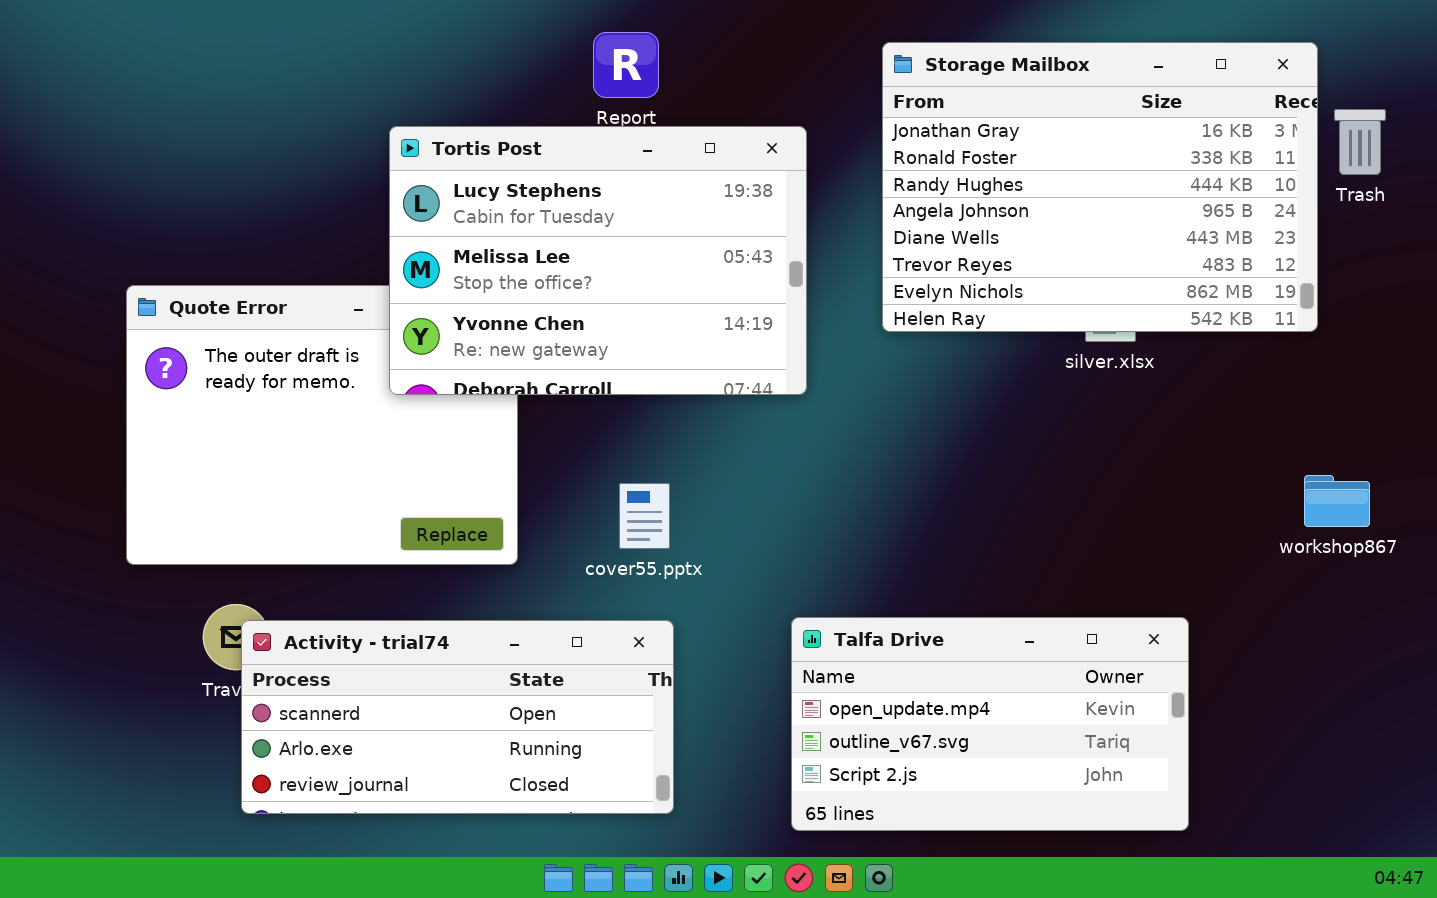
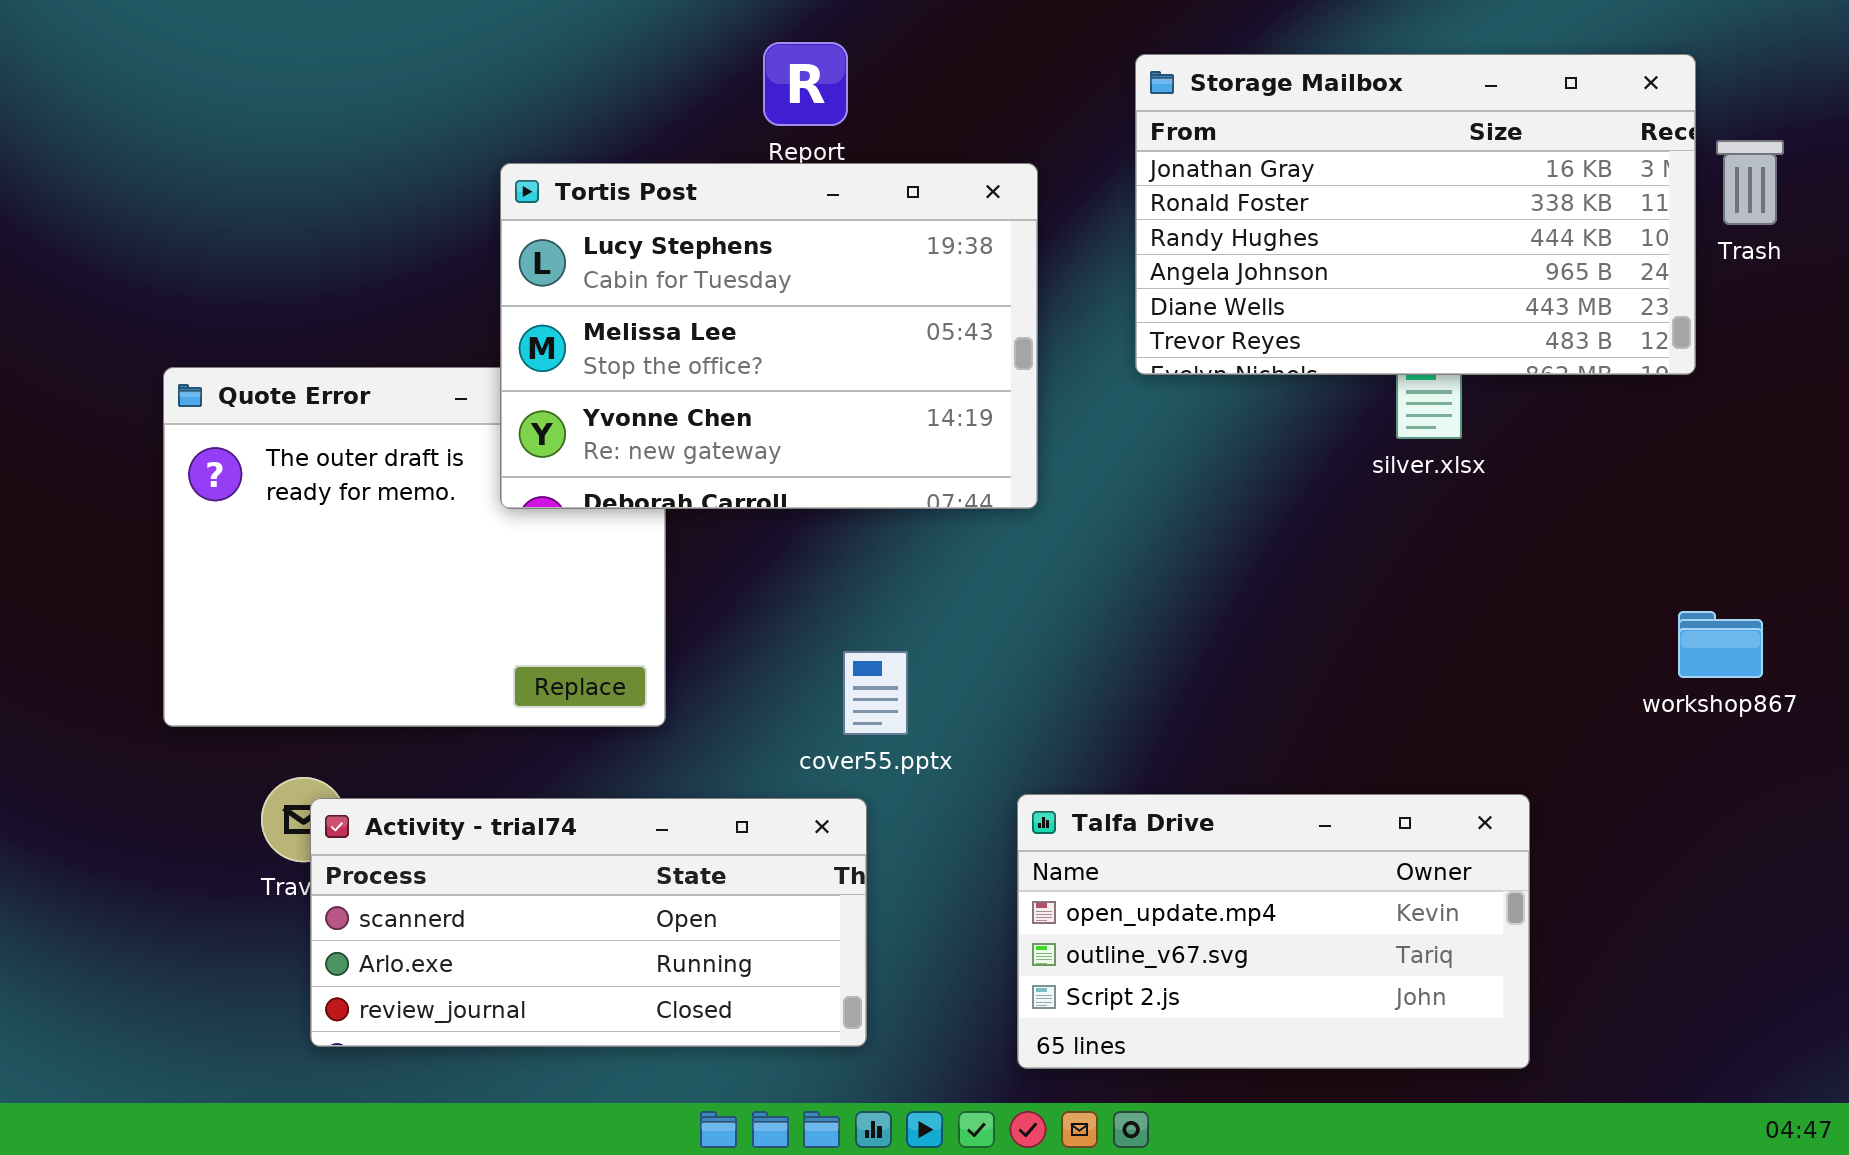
Storage Mailbox: [882,42,1318,332] -> [1135,54,1696,375], resized
cover55.pptx: [619,483,670,549] -> [843,651,908,735], moved

